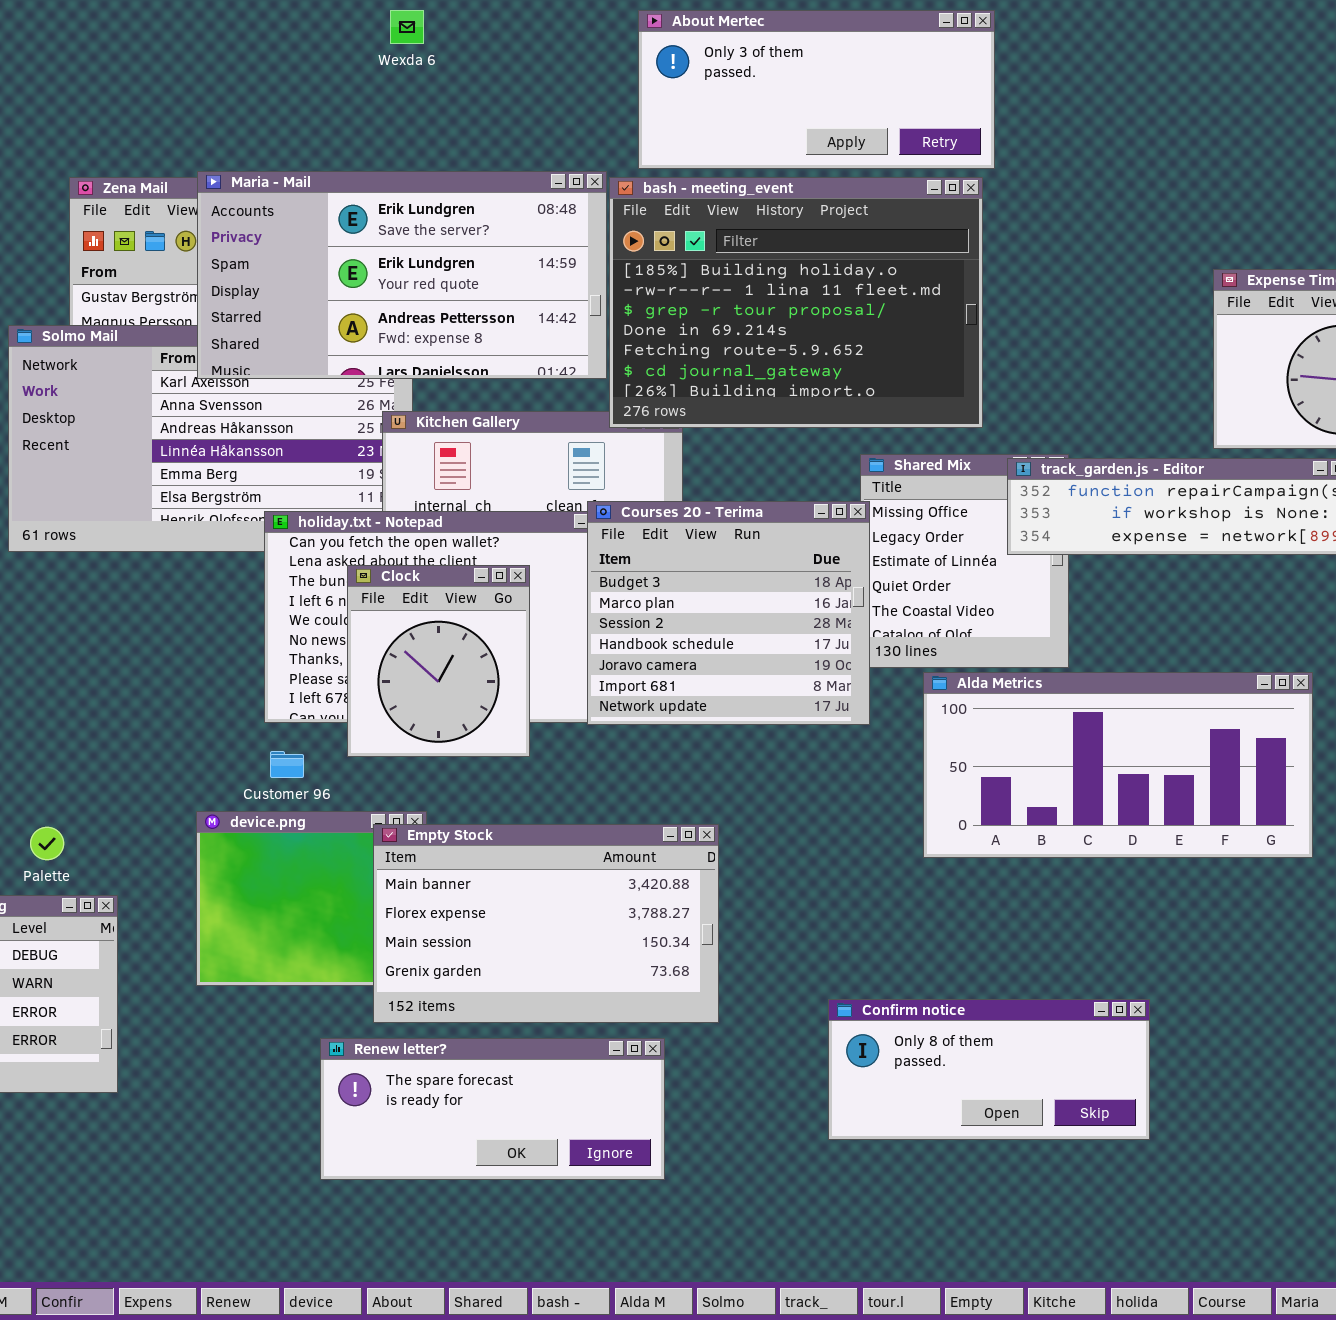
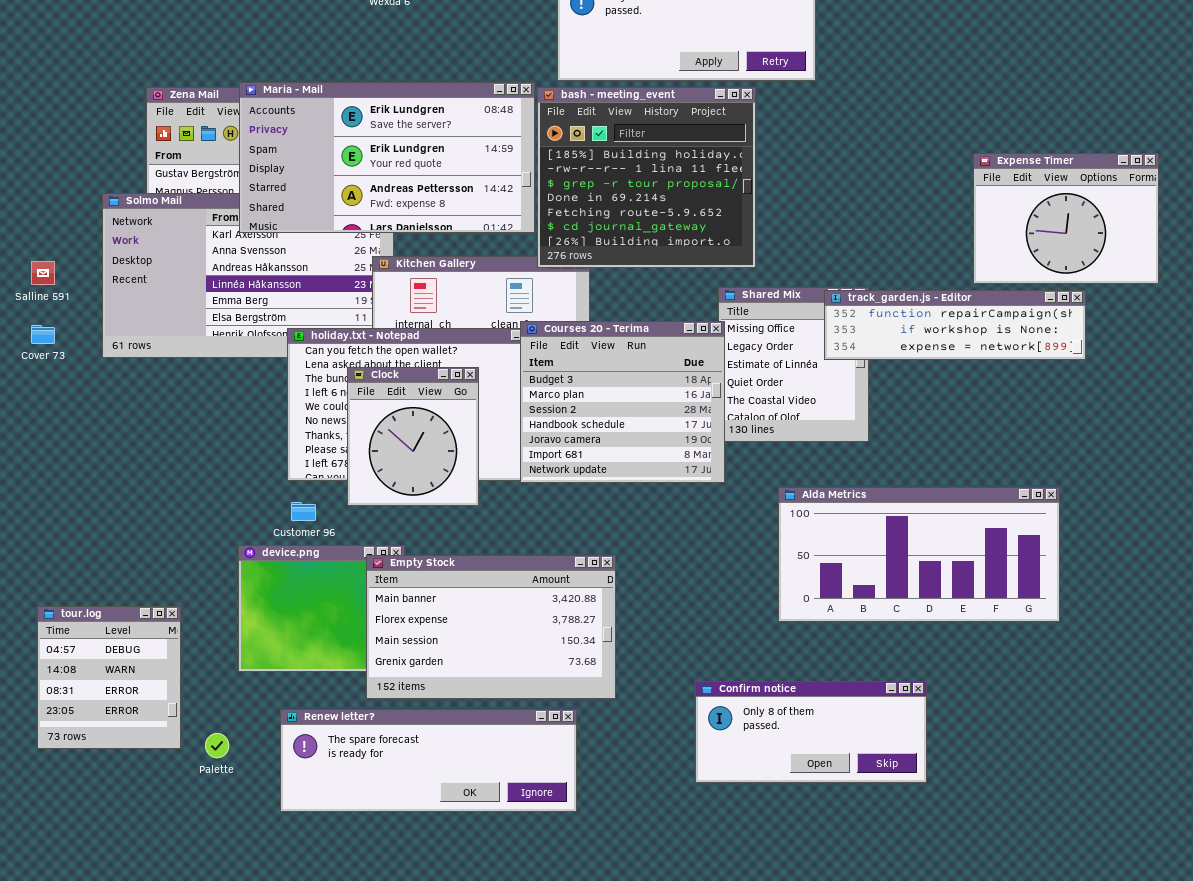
bash - meeting_event: [609,177,983,428] -> [537,87,756,268], resized
Alda Metrics: [923,672,1313,858] -> [778,487,1060,622], moved
Palette: [30,827,64,860] -> [205,733,229,758], moved
Renew letter?: [320,1038,665,1180] -> [280,709,577,812], resized

